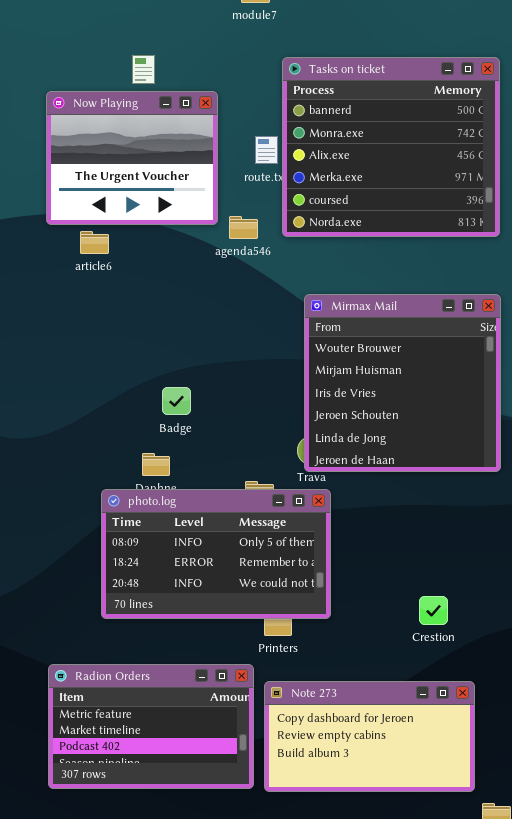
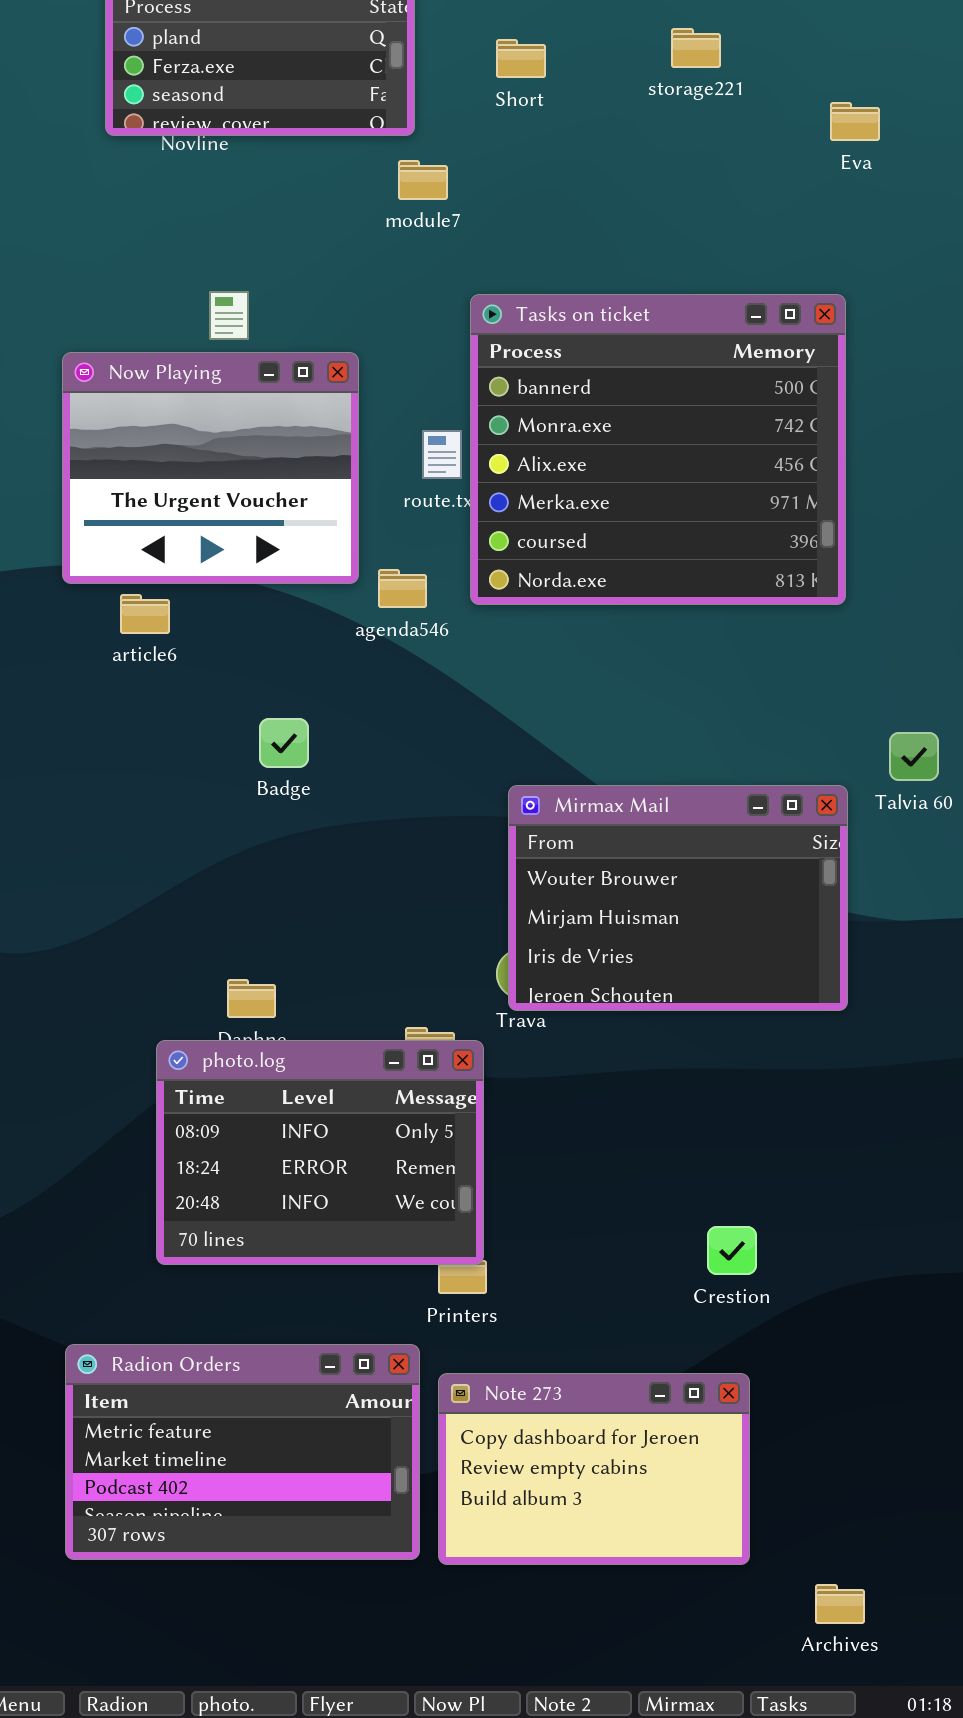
Mirmax Mail: [304,294,501,472] -> [508,785,848,1011], resized
Badge: [162,387,191,415] -> [259,718,309,768], moved
photo.log: [101,489,331,619] -> [156,1040,484,1265], resized
Note 273: [264,681,475,792] -> [438,1373,750,1565], resized

